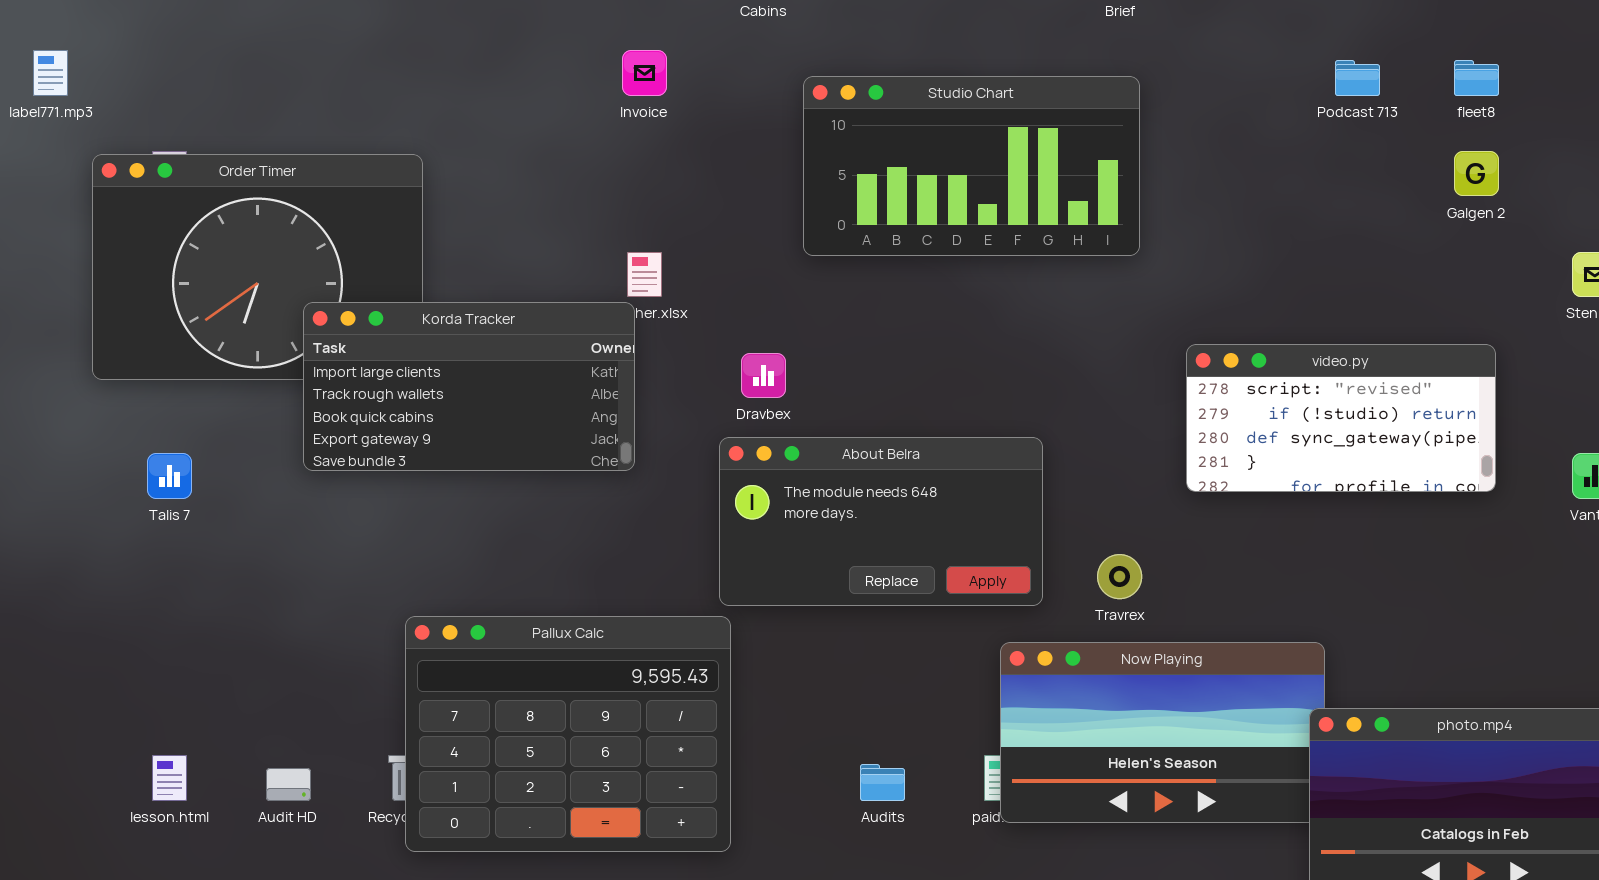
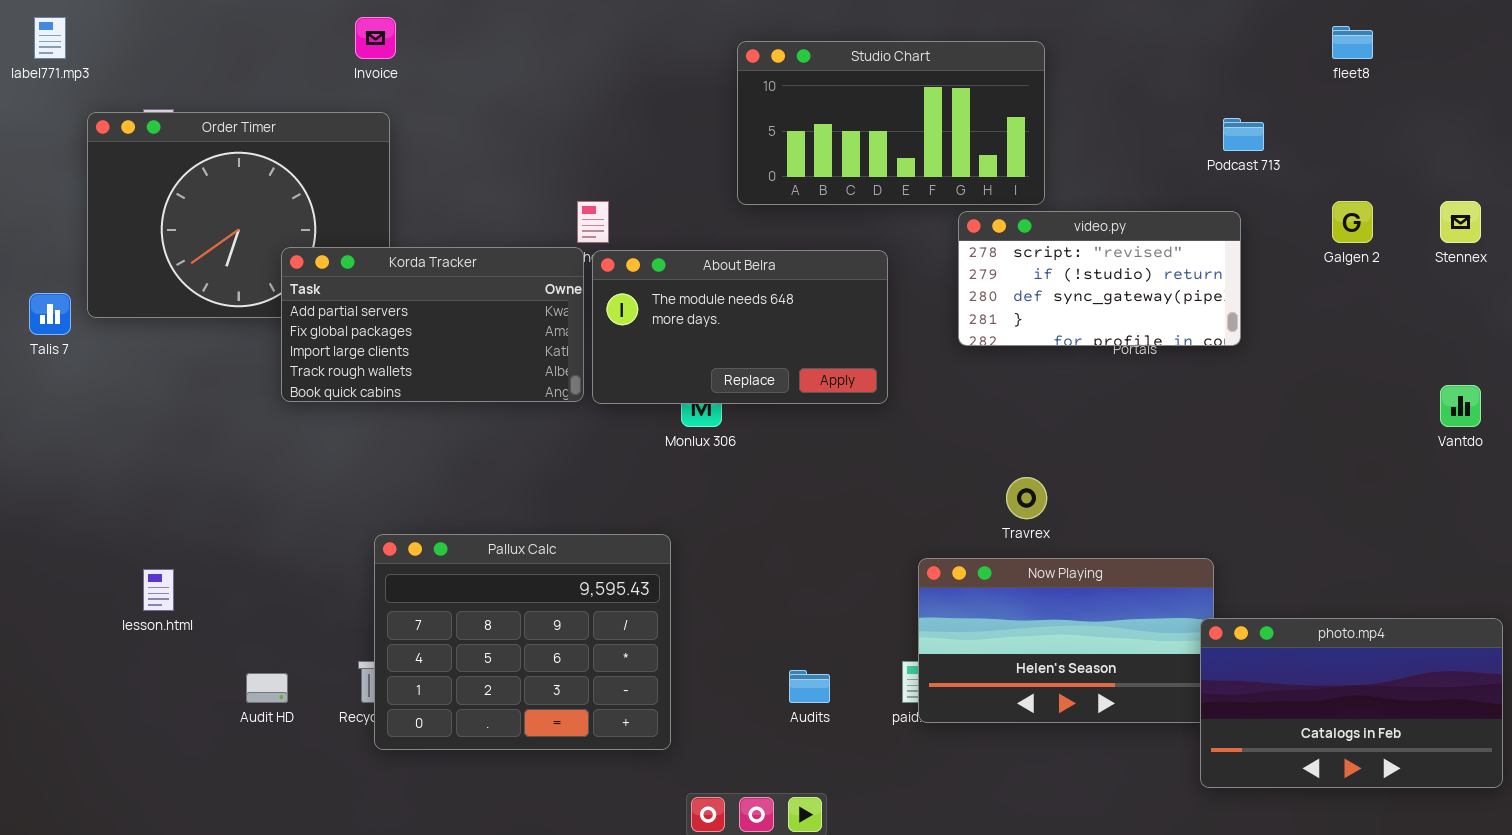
Invoice: [622,50,667,96] -> [355,17,396,59], moved
Podcast 713: [1335,60,1380,96] -> [1223,118,1264,151], moved
Galgen 2: [1454,151,1499,196] -> [1332,201,1373,243], moved
Korda Tracker: [303,302,635,471] -> [281,247,584,402], scrolled up 2 rows
video.py: [1186,344,1496,492] -> [958,211,1241,346], moved
About Belra: [719,437,1043,606] -> [592,250,888,404], moved
Talis 7: [147,453,192,499] -> [29,293,71,335], moved
lesson.html: [152,755,187,801] -> [143,569,174,611], moved

